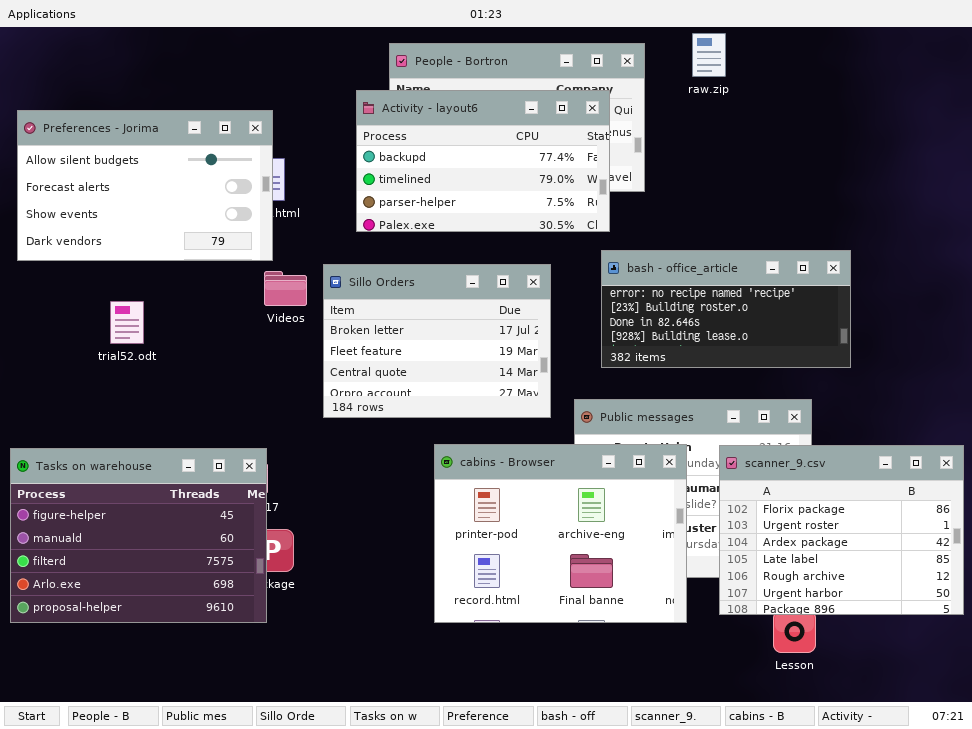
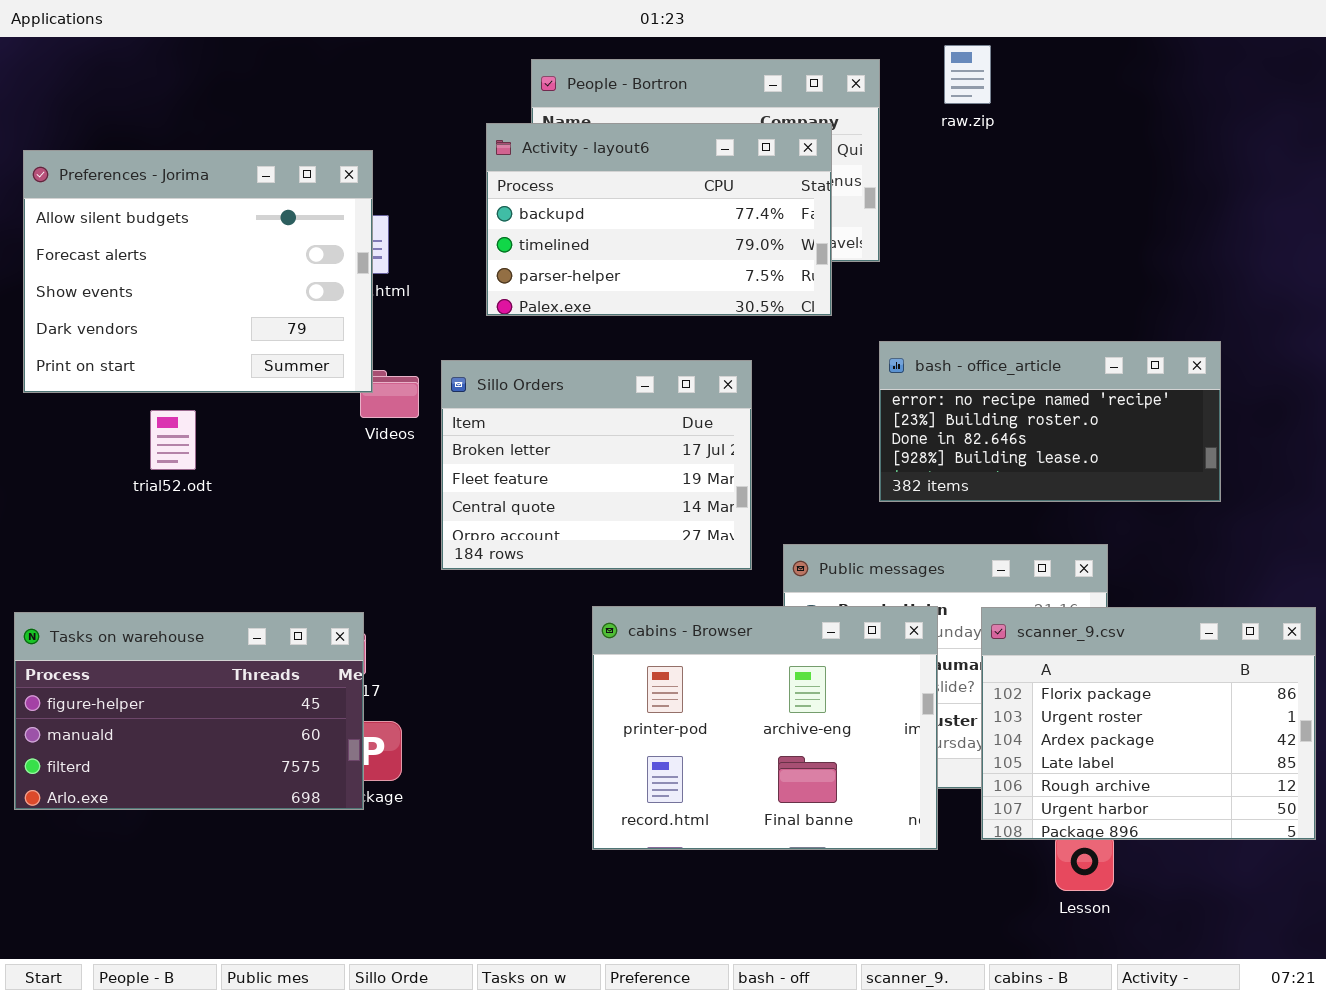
Preferences - Jorima: [17,110,273,261] -> [23,150,373,393], resized
bash - office_article: [601,250,851,368] -> [879,341,1221,502], moved
Tasks on warehouse: [10,448,267,623] -> [14,612,364,810], resized

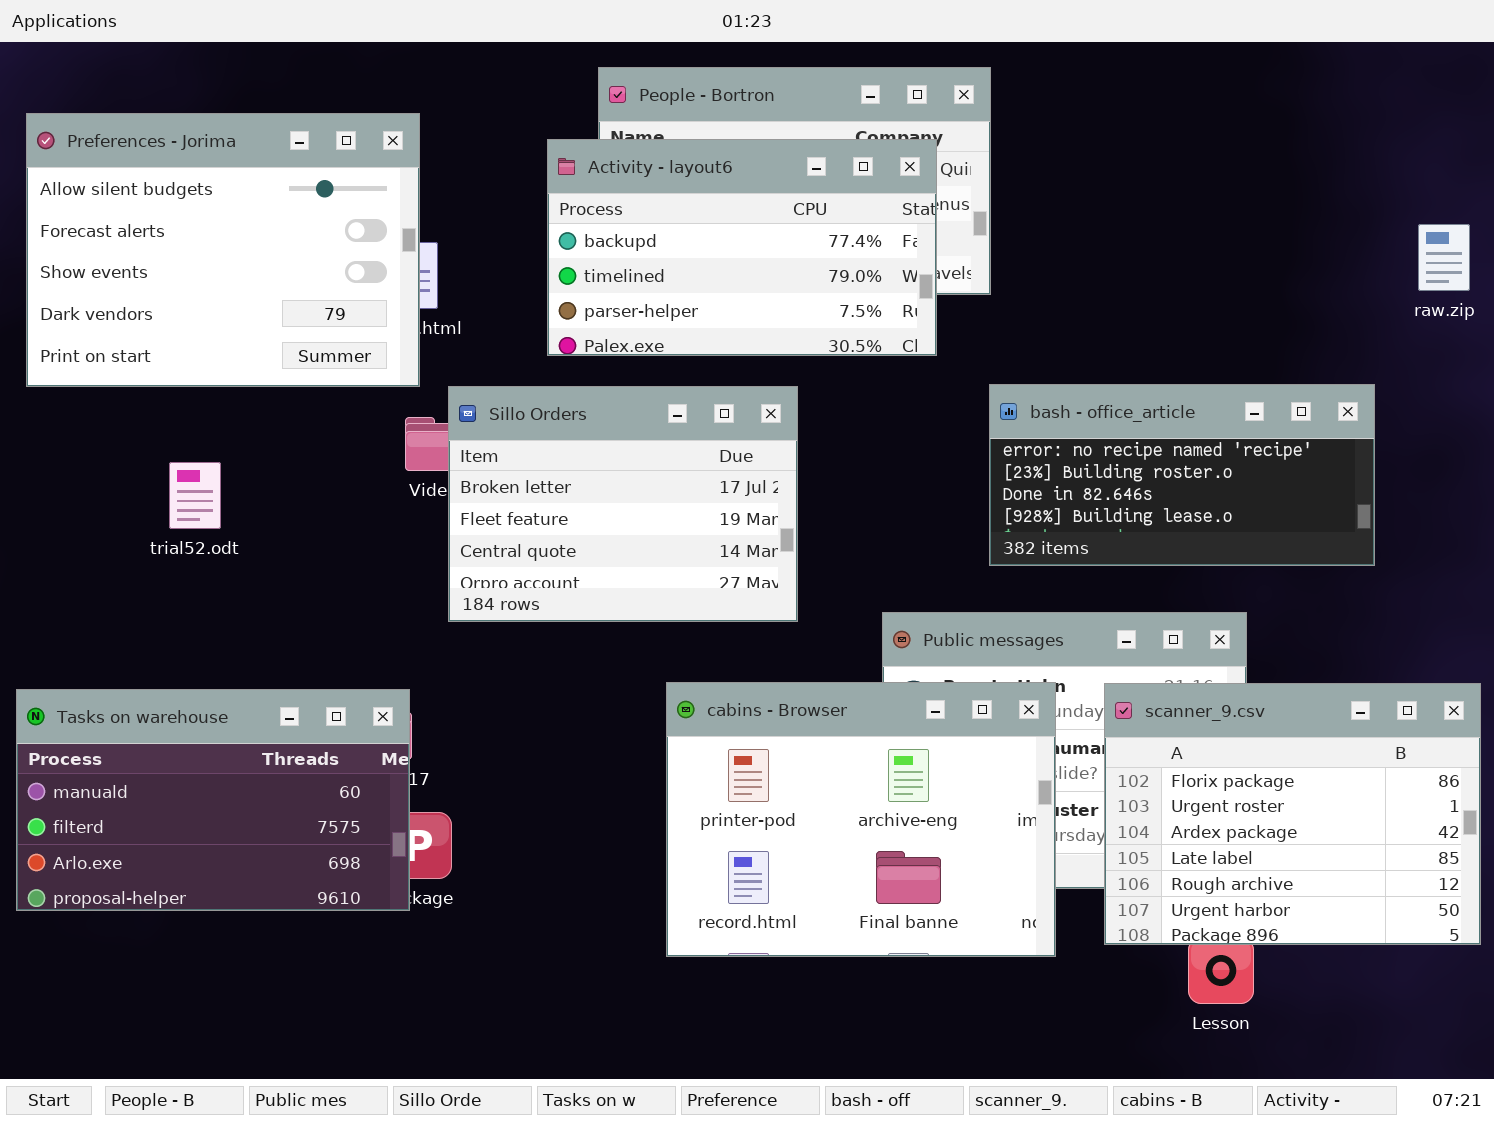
raw.zip: [944,45,991,104] -> [1418,224,1470,291], moved
Preferences - Jorima: [23,150,373,393] -> [26,113,420,387], moved
Sillo Orders: [441,360,752,570] -> [448,386,798,622], moved
Tasks on warehouse: [14,612,364,810] -> [16,689,410,911], scrolled down 1 row

